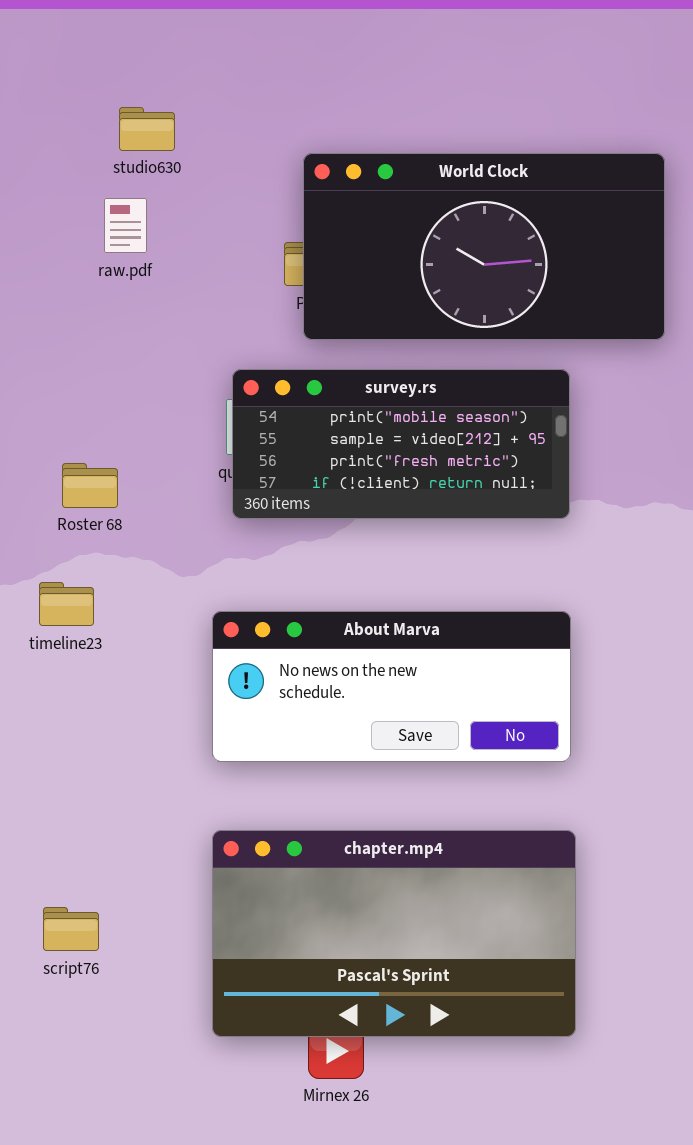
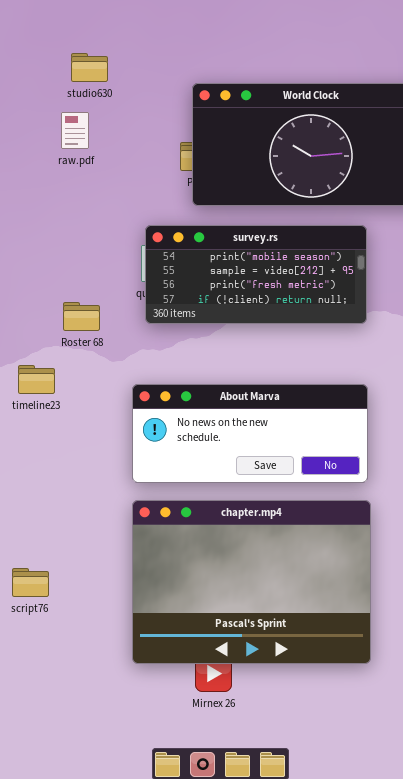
Roster 68: [62,463,118,508] -> [63,302,100,331], moved
chapter.mp4: [212,830,576,1037] -> [132,500,371,664], resized
script76: [43,907,99,951] -> [12,568,49,597], moved

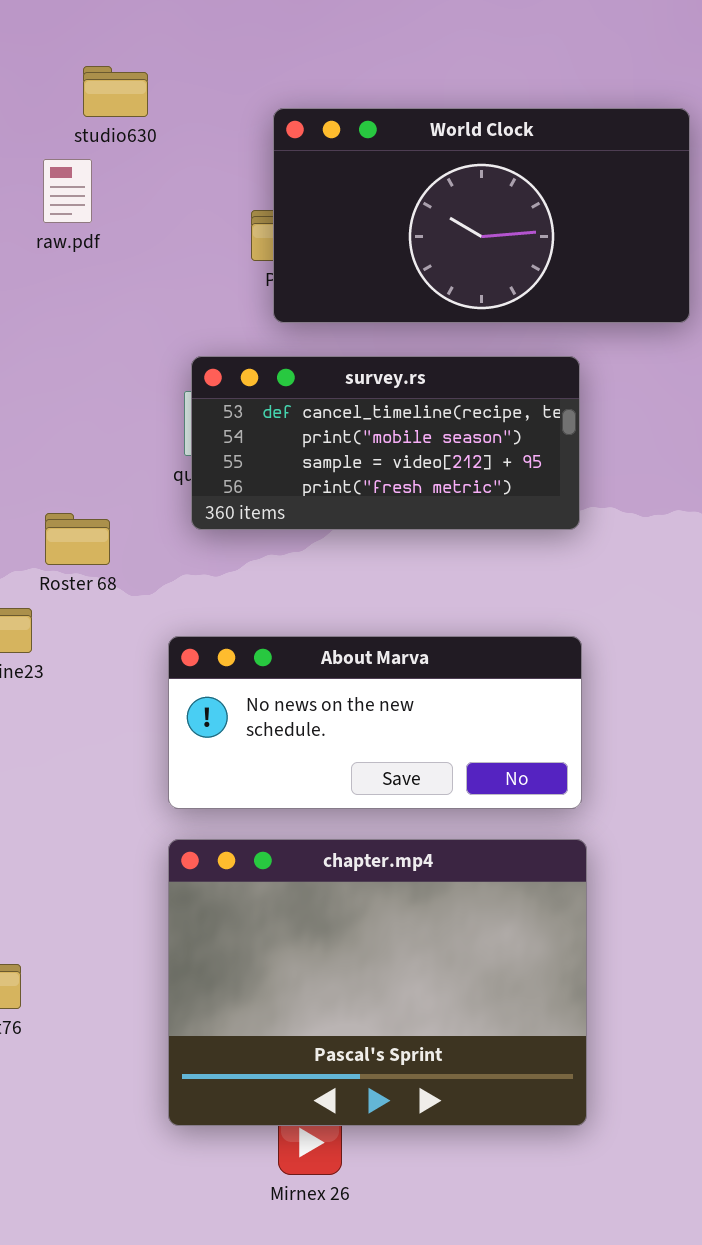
studio630: [71,53,108,82] -> [83,66,148,117], moved
survey.rs: [145,225,367,324] -> [191,356,580,530], scrolled up 1 row
Roster 68: [63,302,100,331] -> [45,513,110,565], moved

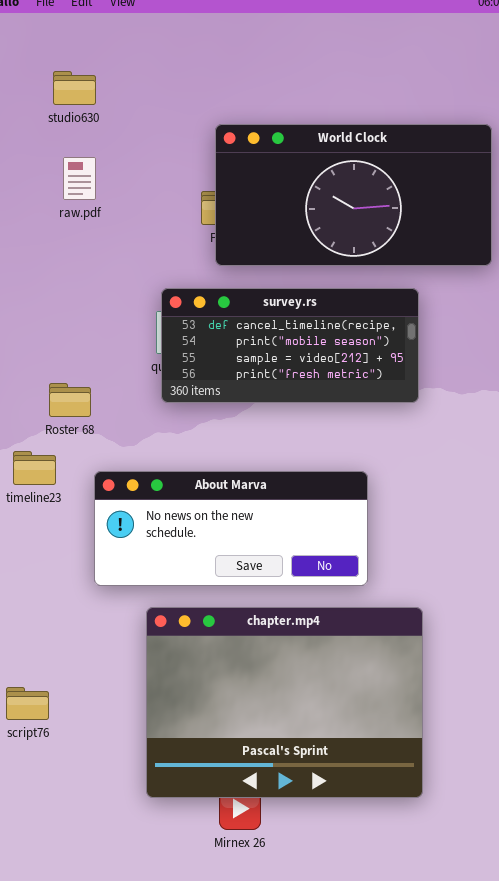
studio630: [83,66,148,117] -> [53,71,96,105], moved
Roster 68: [45,513,110,565] -> [49,383,91,417], moved
About Marva: [168,636,582,809] -> [94,471,368,586], moved

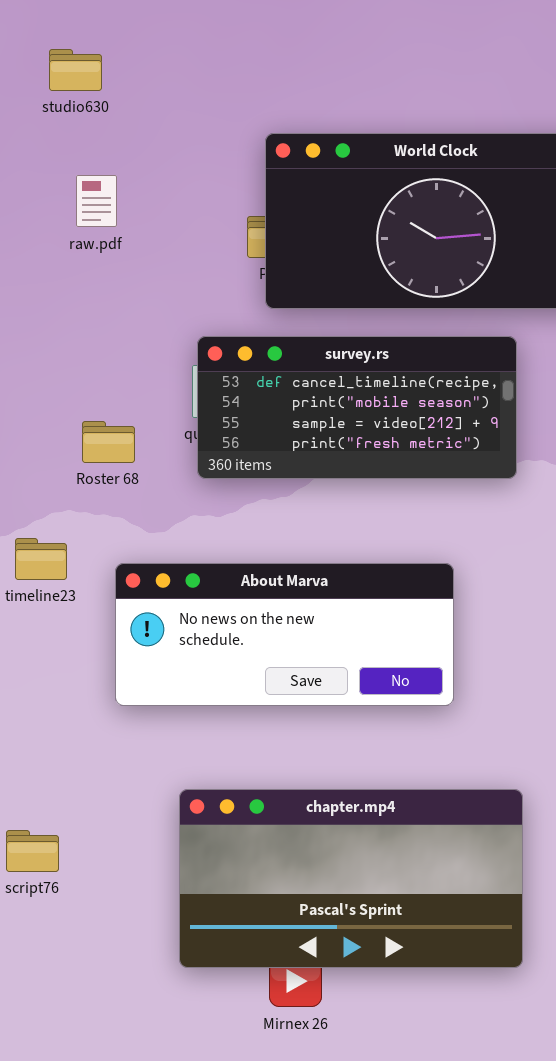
studio630: [53,71,96,105] -> [49,49,102,91], moved
Roster 68: [49,383,91,417] -> [82,421,135,463], moved
chapter.mp4: [146,607,423,798] -> [179,789,523,968], resized

